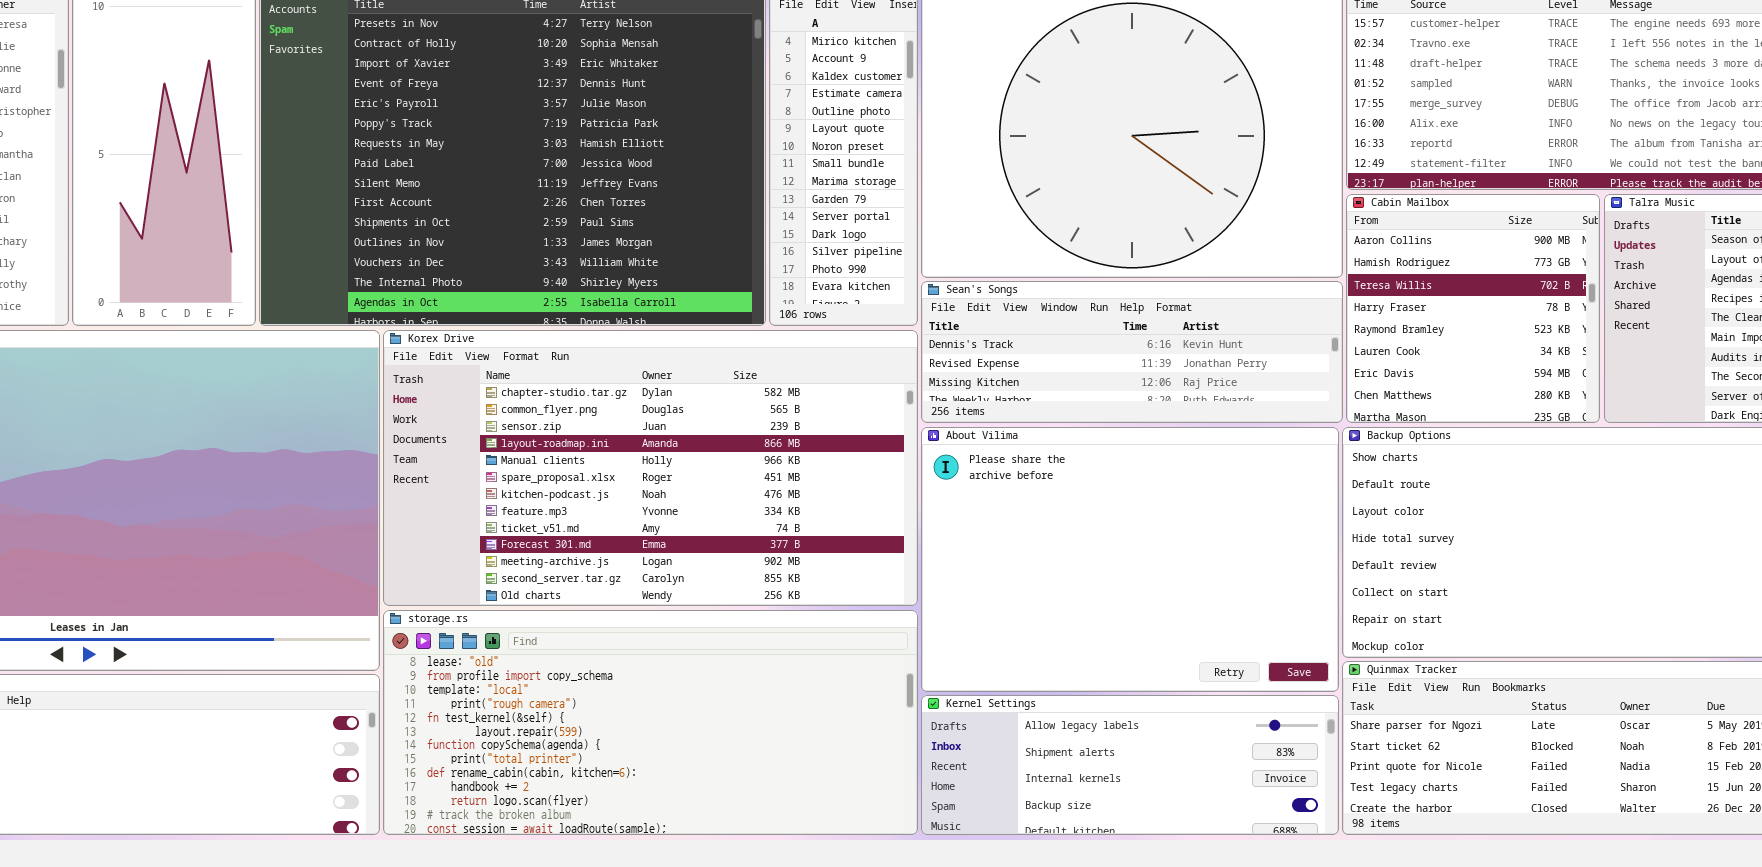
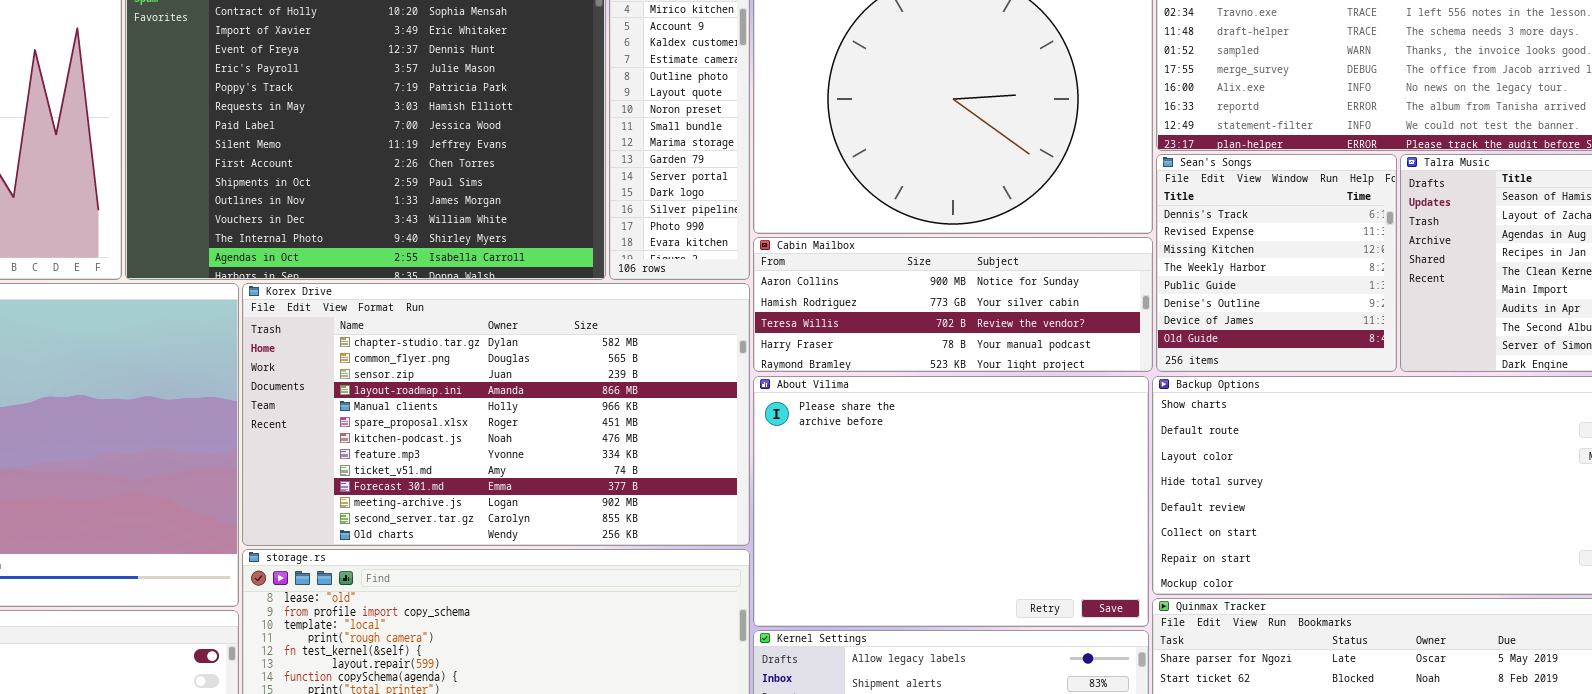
Cabin Mailbox: [1346,194,1600,423] -> [753,237,1153,372], moved, resized
Sean's Songs: [921,281,1343,423] -> [1156,154,1397,372], moved, resized

